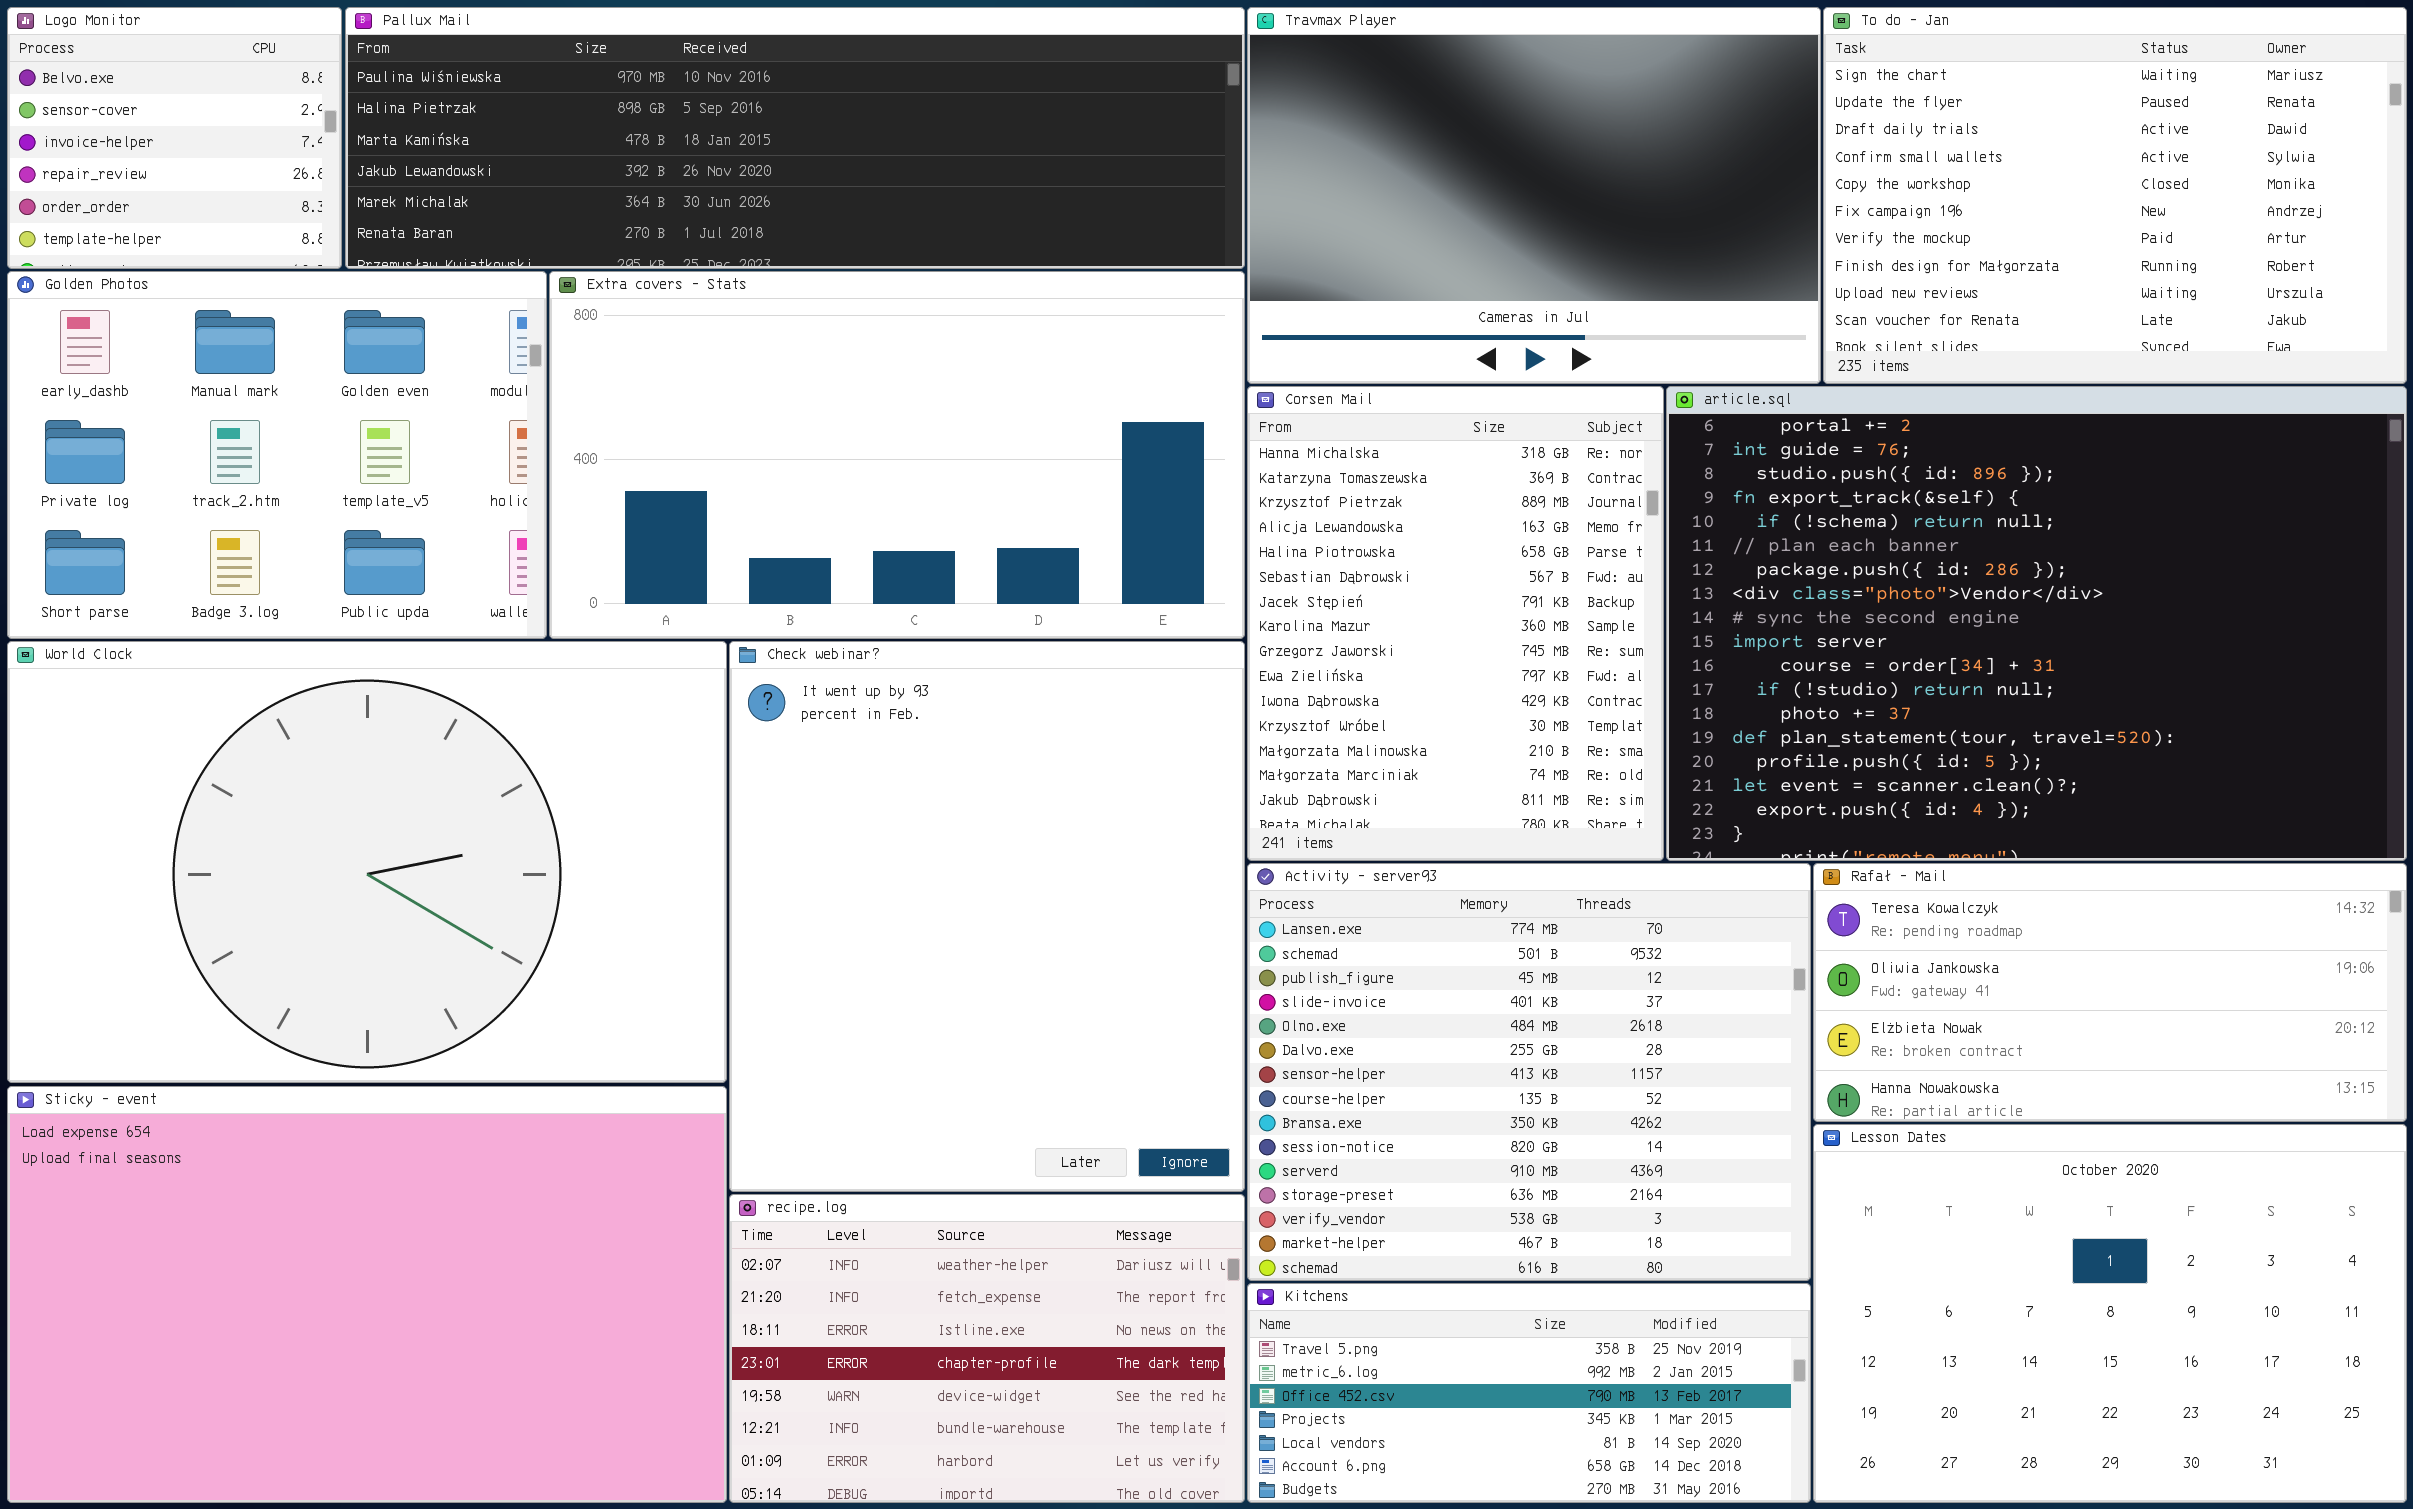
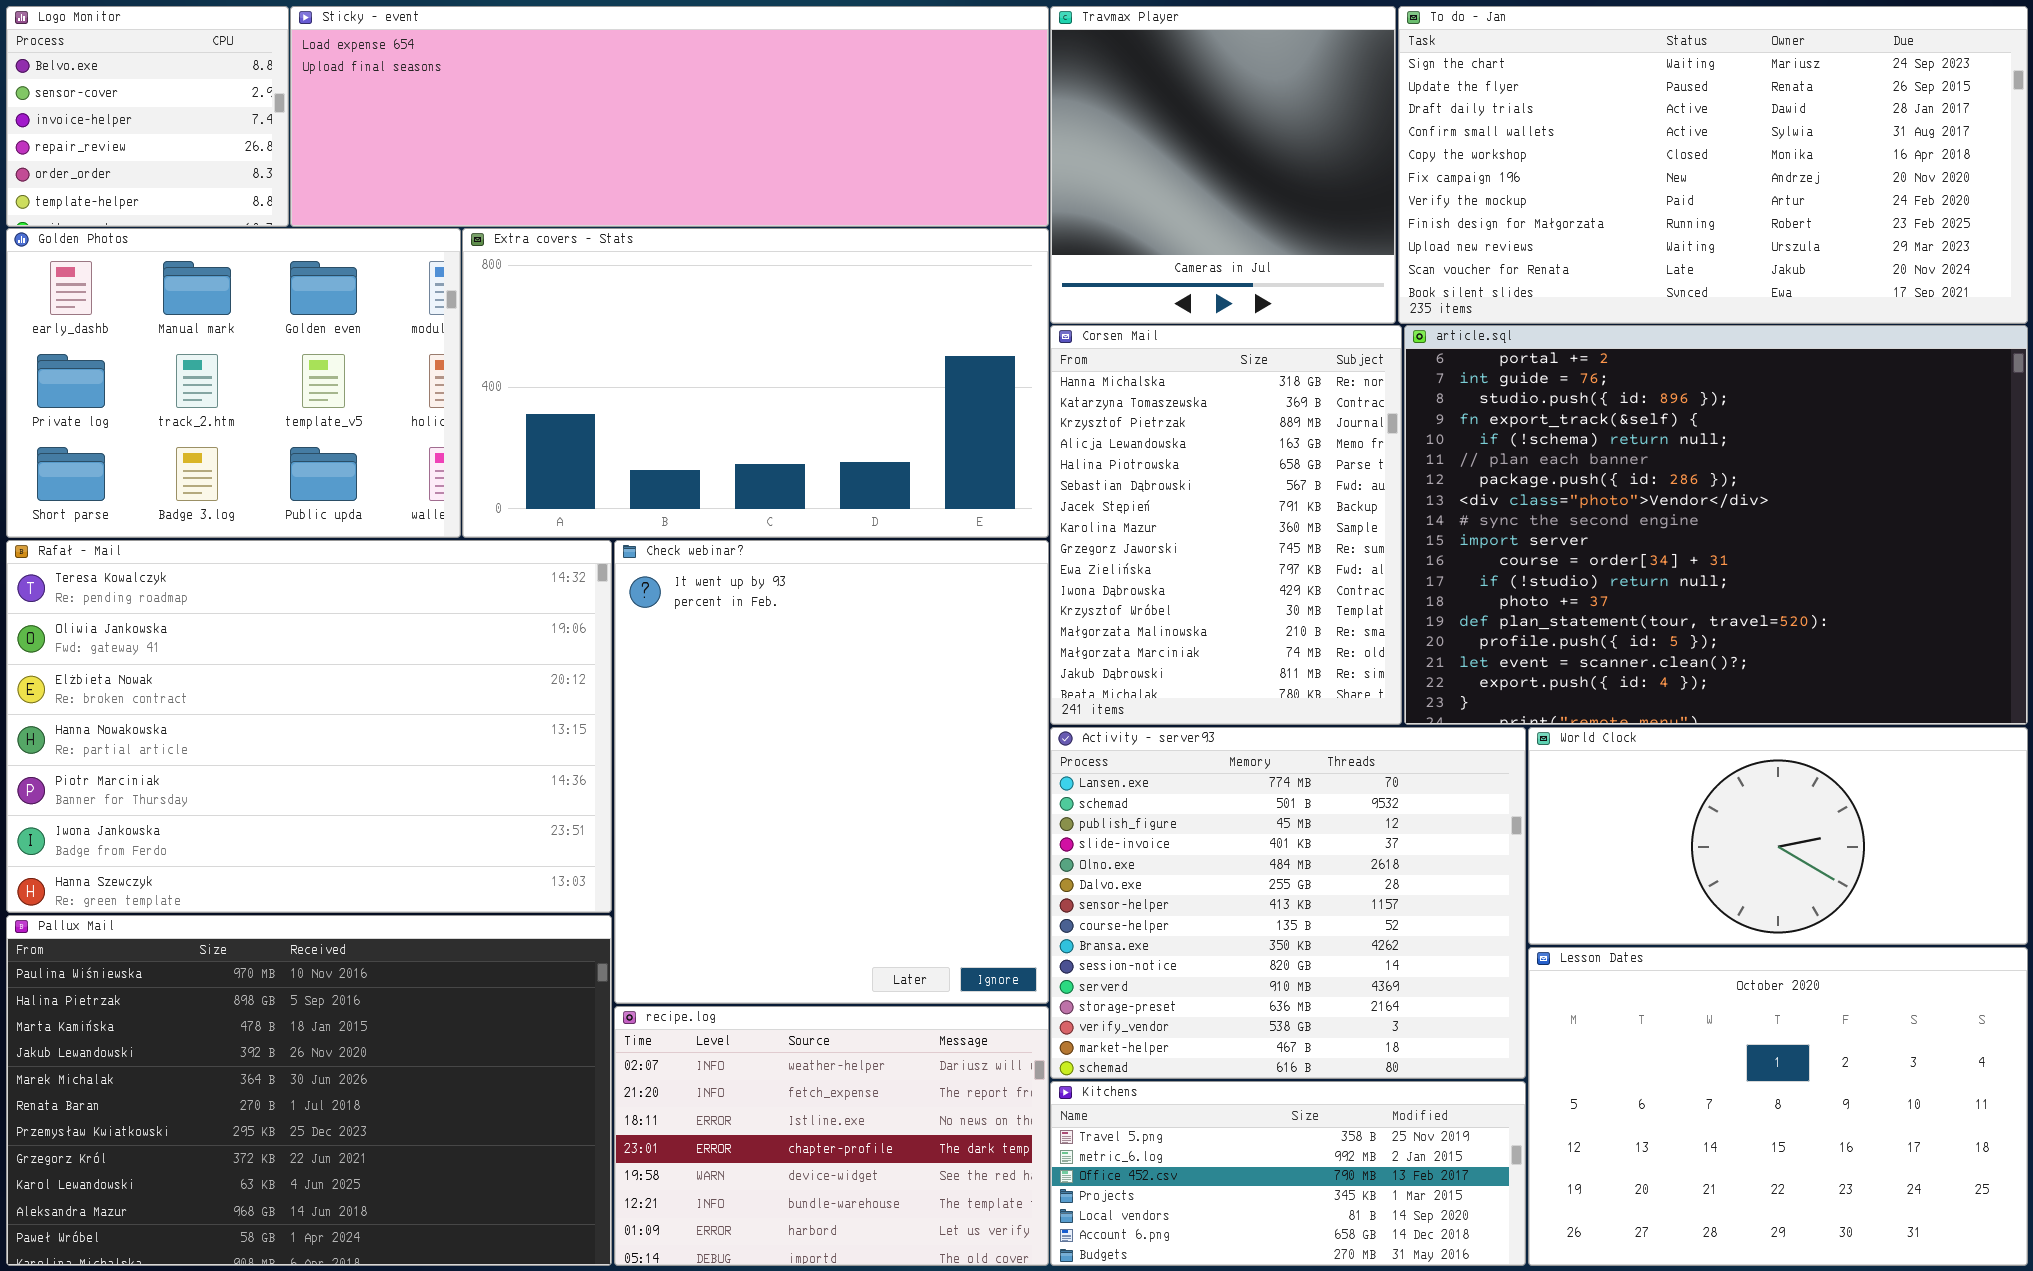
Pallux Mail: [345,7,1245,269] -> [6,915,612,1266], moved, resized
Travmax Player: [1247,7,1821,384] -> [1050,6,1396,324], resized
To do - Jan: [1823,7,2407,384] -> [1398,6,2028,324], resized
World Clock: [7,641,727,1083] -> [1528,727,2028,945], moved, resized
Rafał - Mail: [1813,863,2407,1122] -> [6,540,612,913], moved, resized
Sticky - event: [7,1086,727,1503] -> [290,6,1049,227], moved, resized

